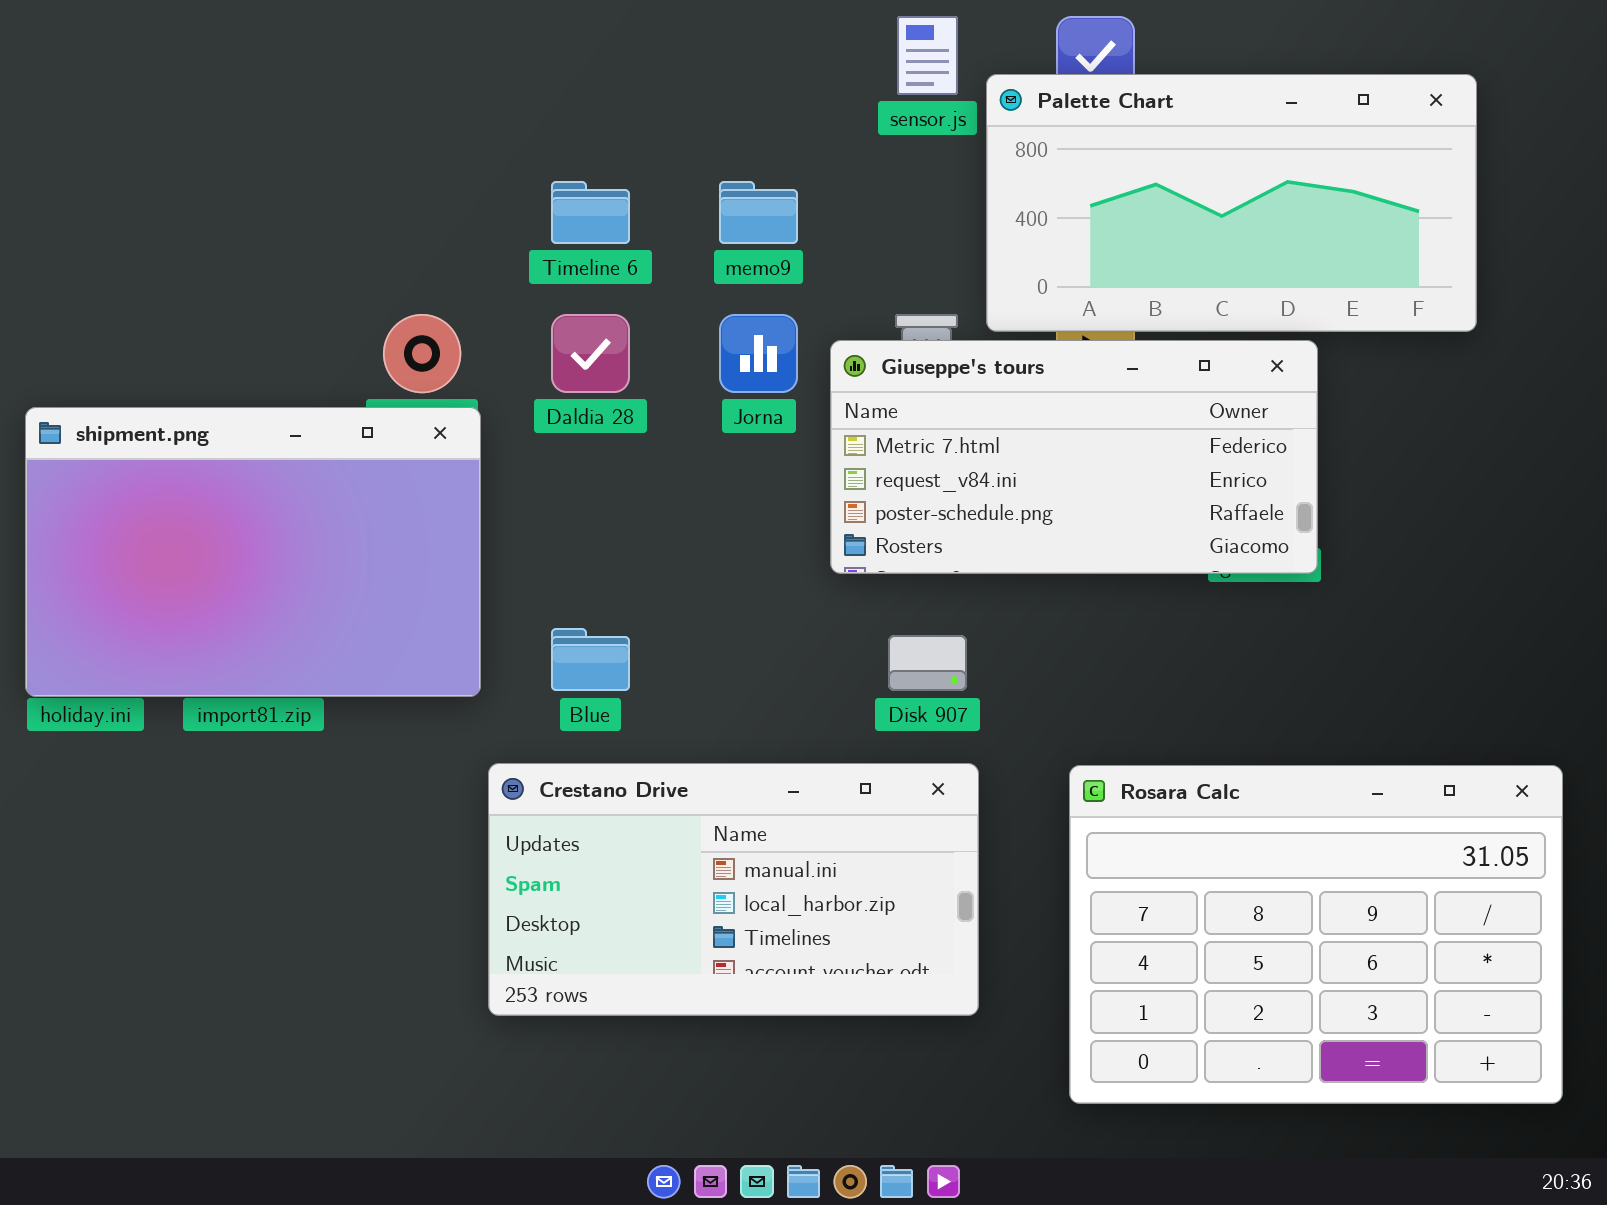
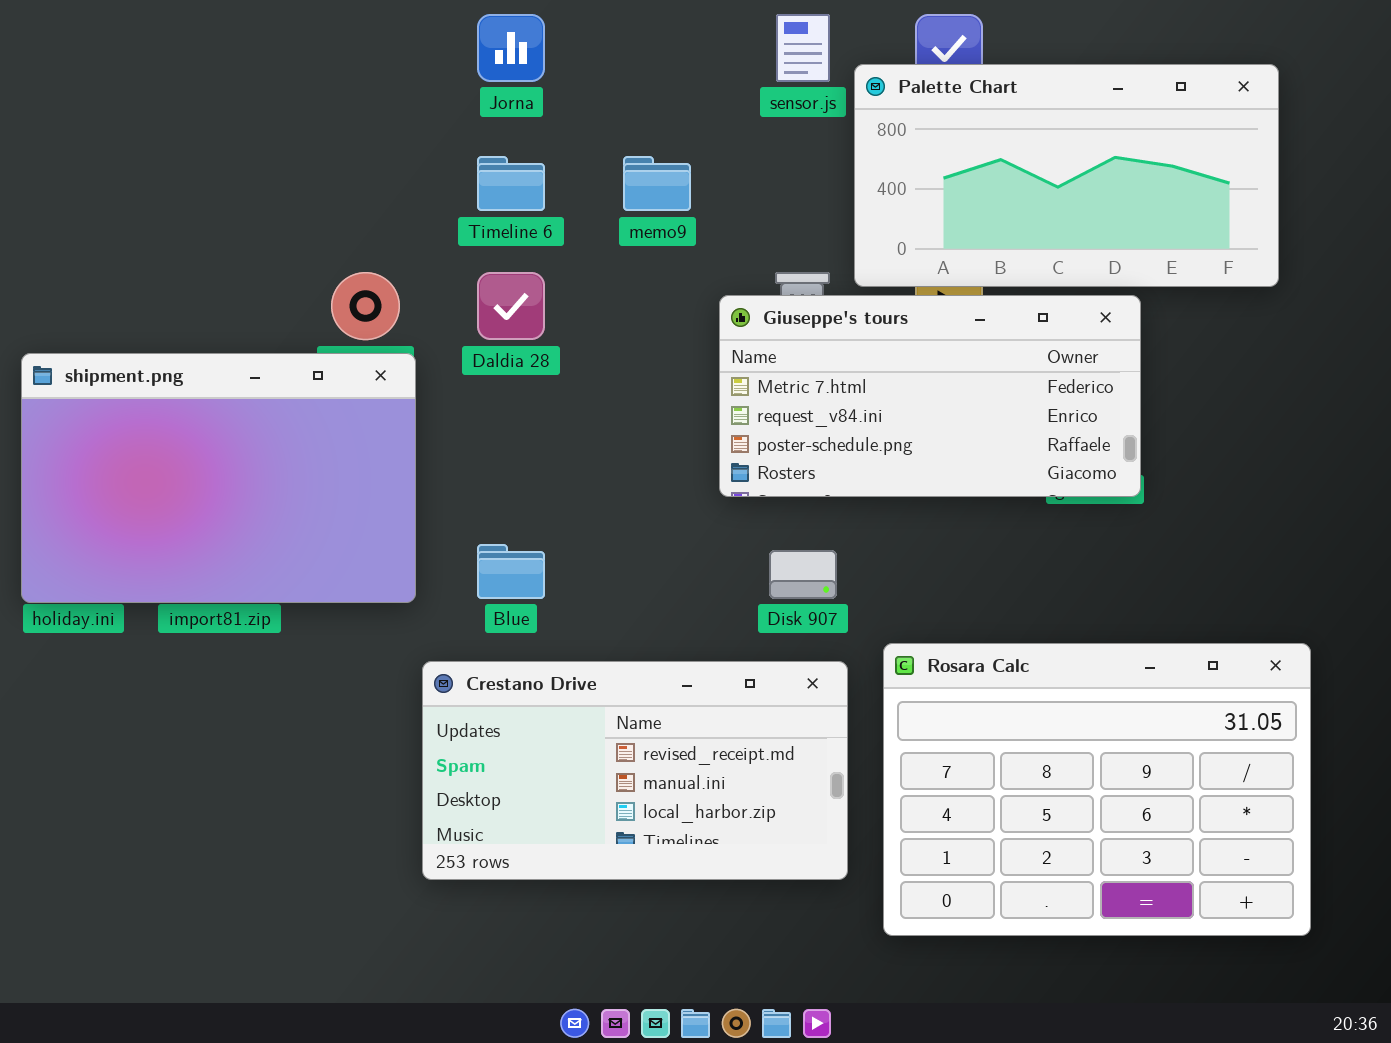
Jorna: [719,314,798,393] -> [477,14,545,82], moved
Crestano Drive: [488,763,979,1016] -> [422,661,848,880], scrolled up 1 row
Rosara Calc: [1069,765,1563,1104] -> [883,643,1311,936], moved

